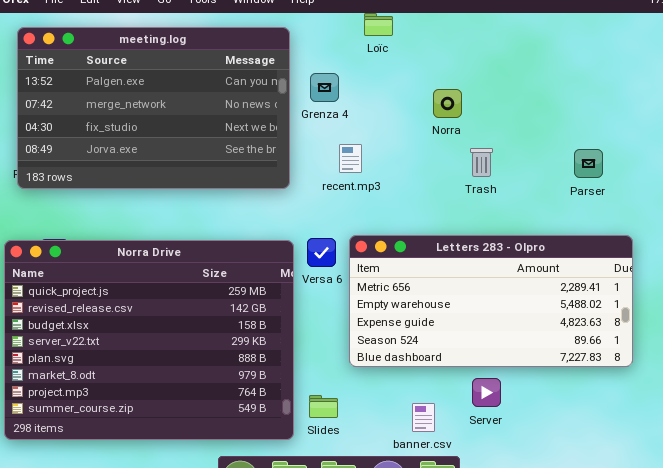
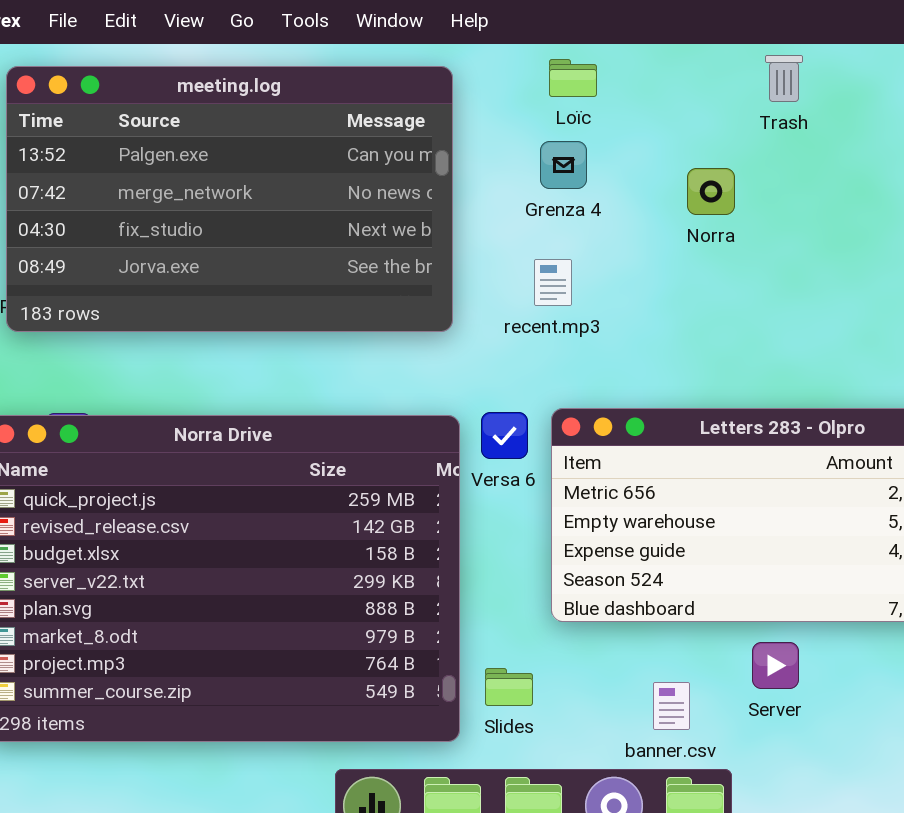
Loïc: [364,13,393,36] -> [549,59,597,97], moved
Grenza 4: [310,73,339,102] -> [540,141,587,189], moved
Trash: [470,148,493,177] -> [765,55,803,102], moved

